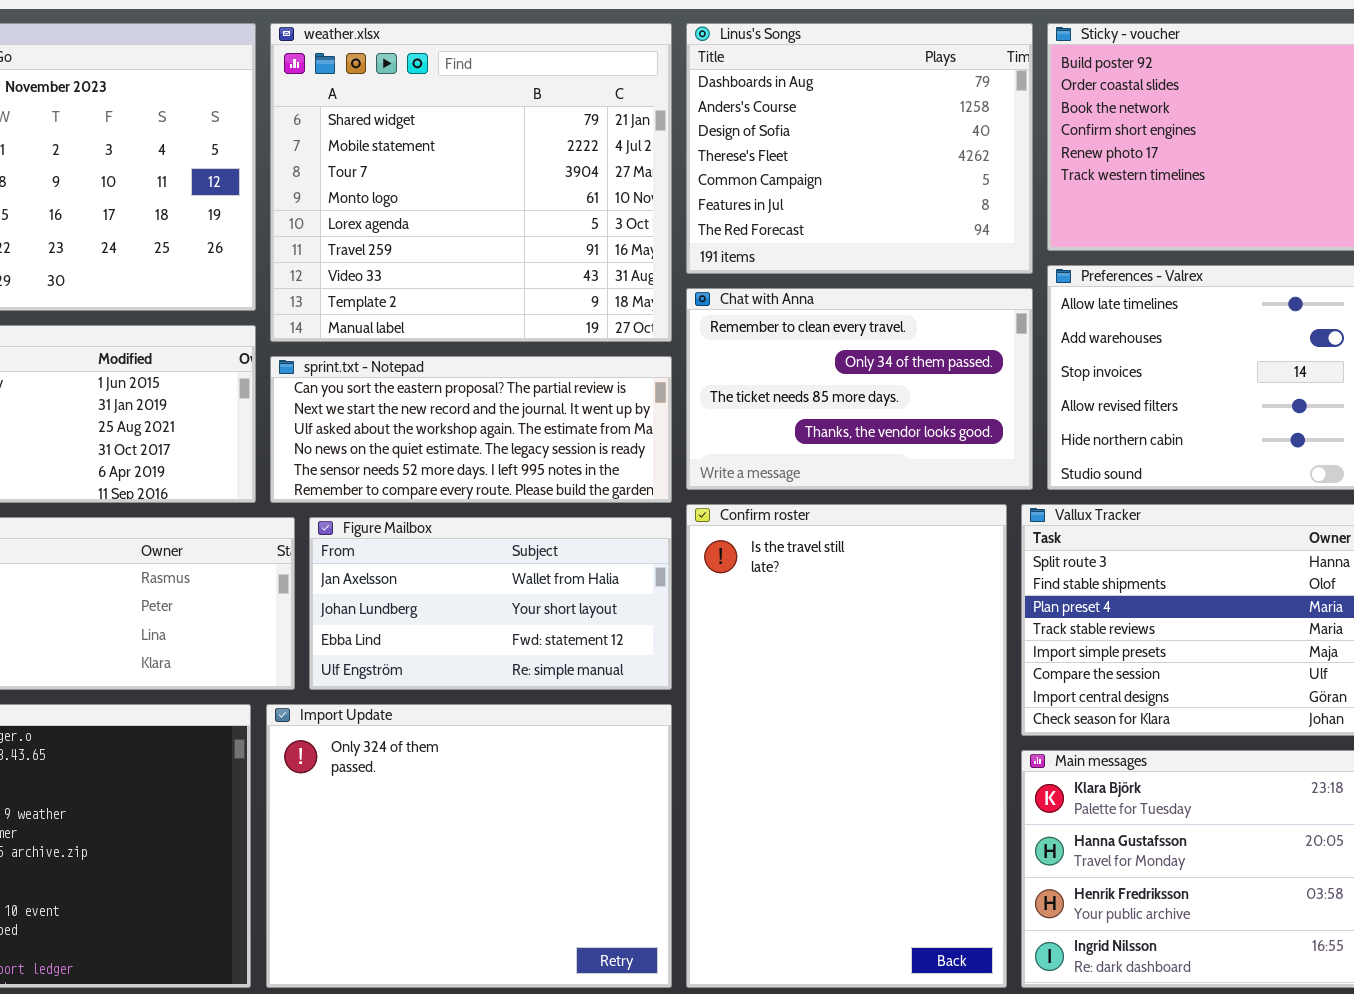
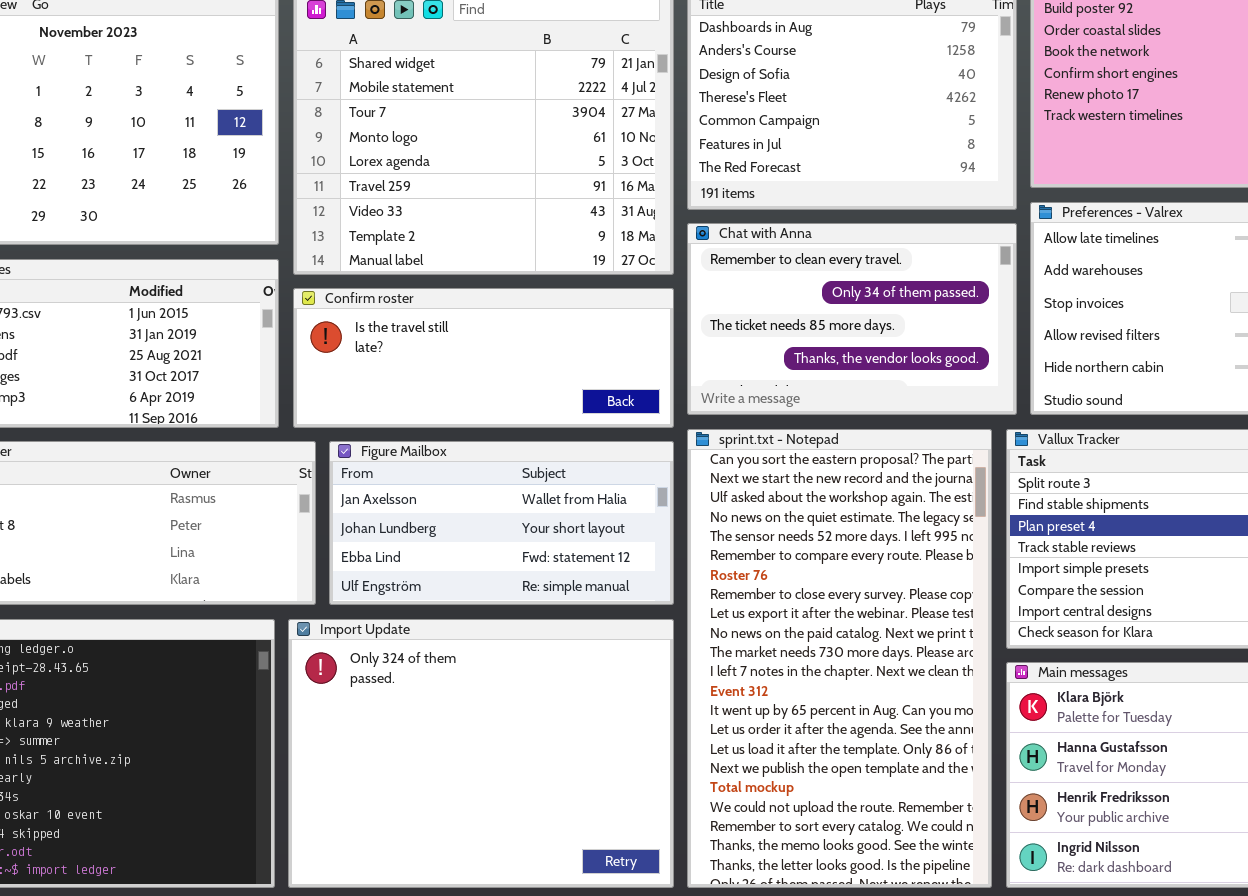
sprint.txt - Notepad: [270,356,672,503] -> [687,429,992,888], moved, resized
Confirm roster: [686,504,1007,988] -> [293,288,674,428], moved, resized

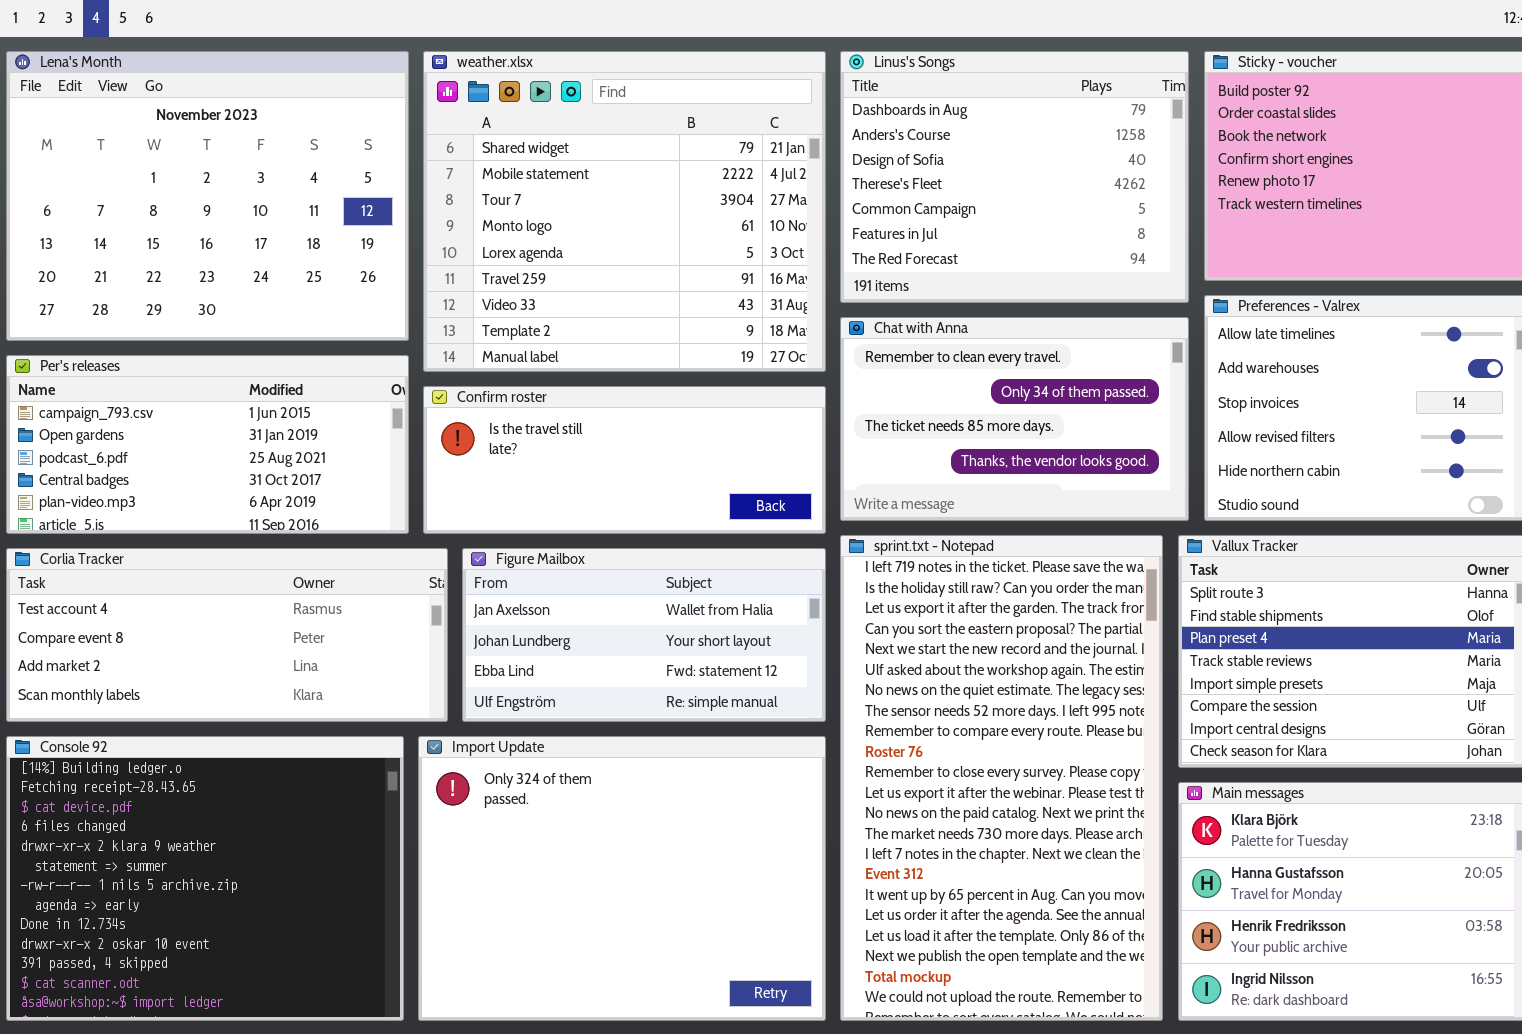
sprint.txt - Notepad: [687,429,992,888] -> [840,535,1163,1021], scrolled up 3 rows

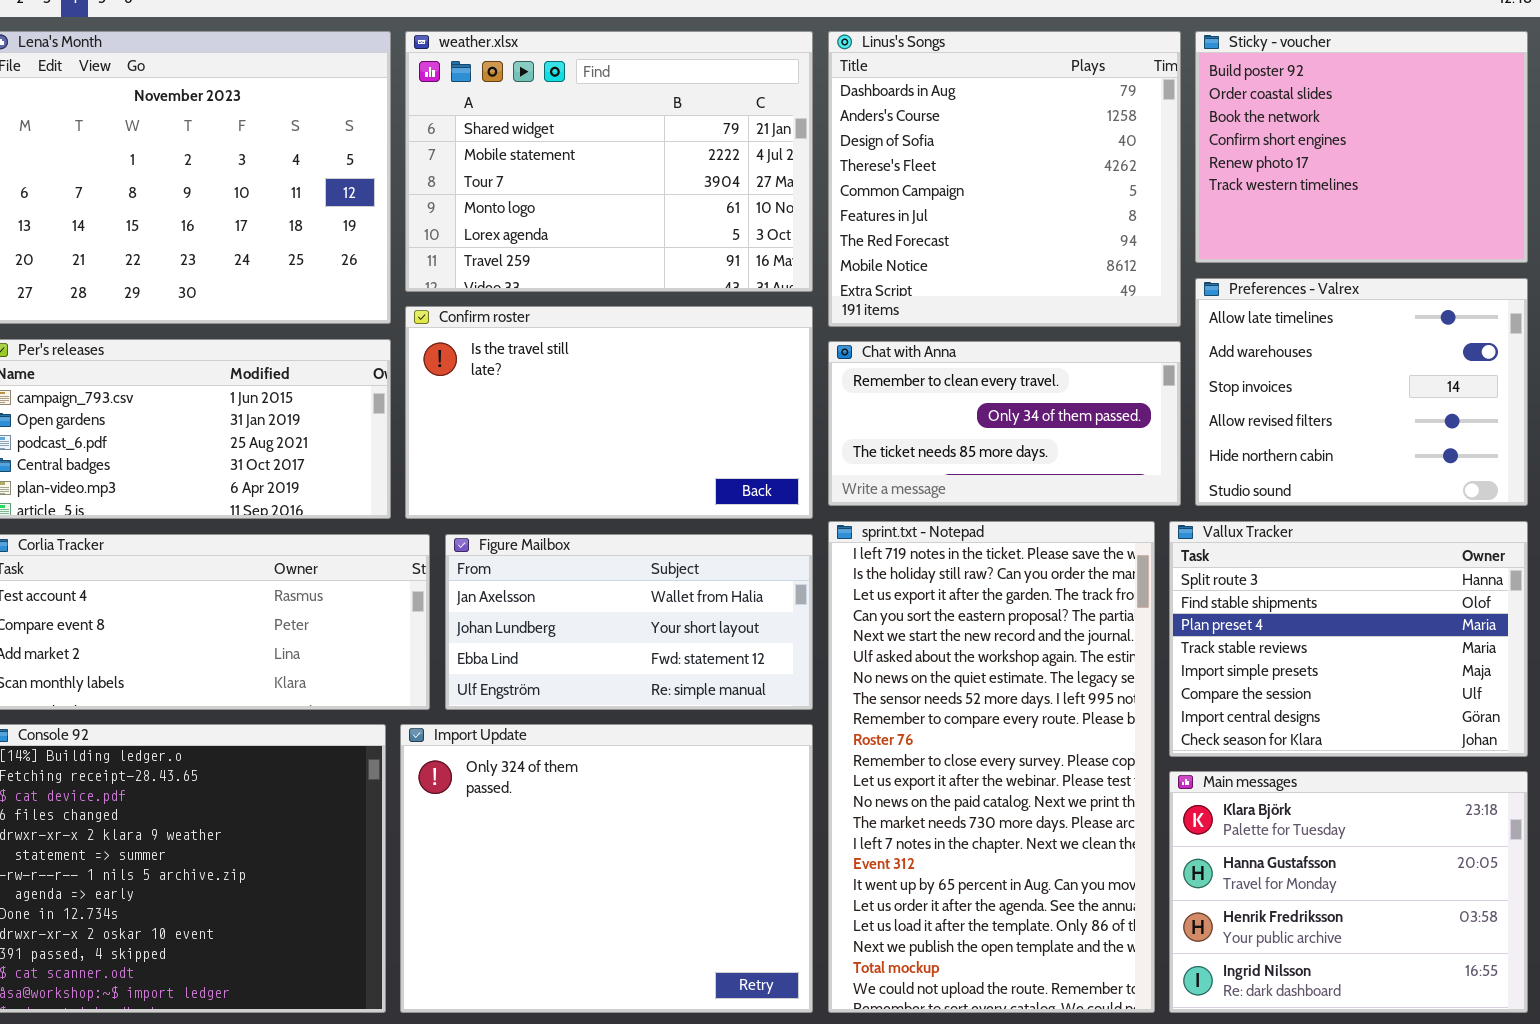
weather.xlsx: [423,51,826,372] -> [405,31,813,292], resized
Linus's Songs: [840,51,1189,303] -> [828,31,1181,327], resized
Chat with Anna: [840,317,1189,521] -> [828,341,1181,506], resized
Confirm roster: [423,386,826,534] -> [405,306,813,519], resized

